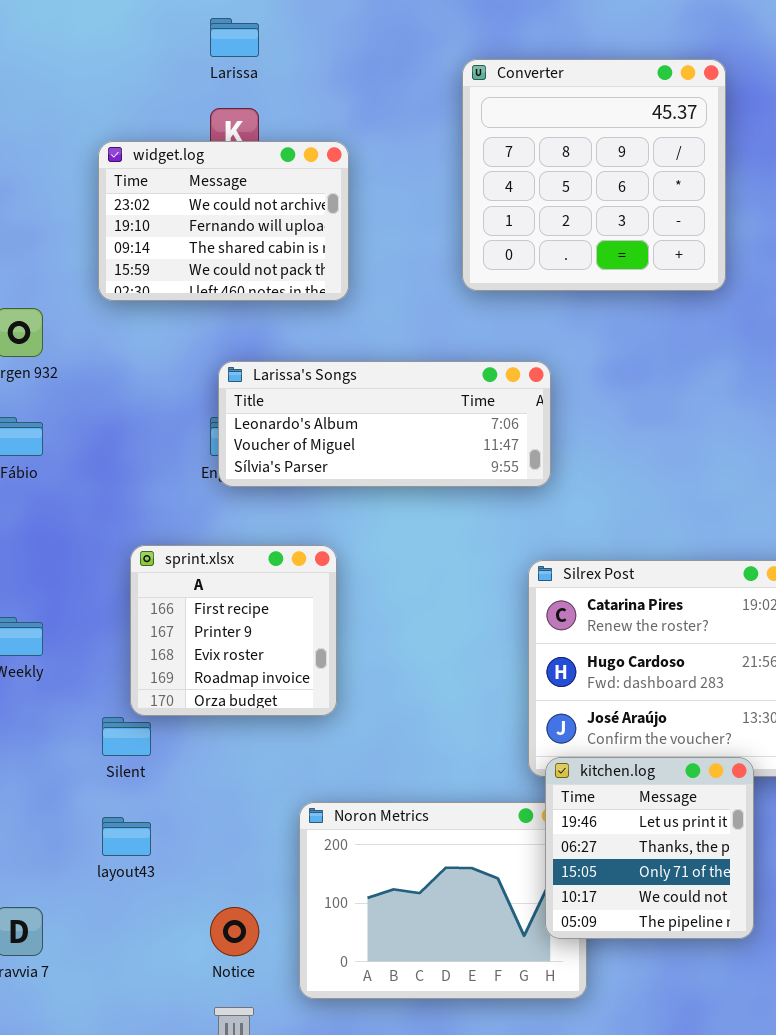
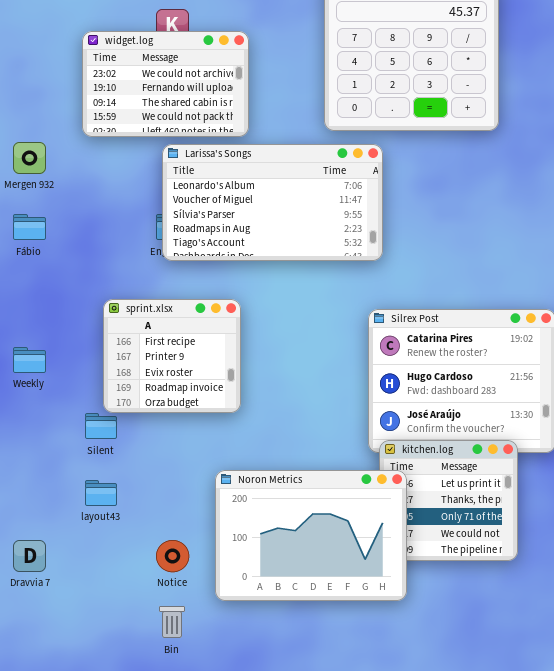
Larissa's Songs: [218,361,551,487] -> [162,144,383,261], resized
Noron Metrics: [299,802,587,999] -> [215,470,407,601], raised

